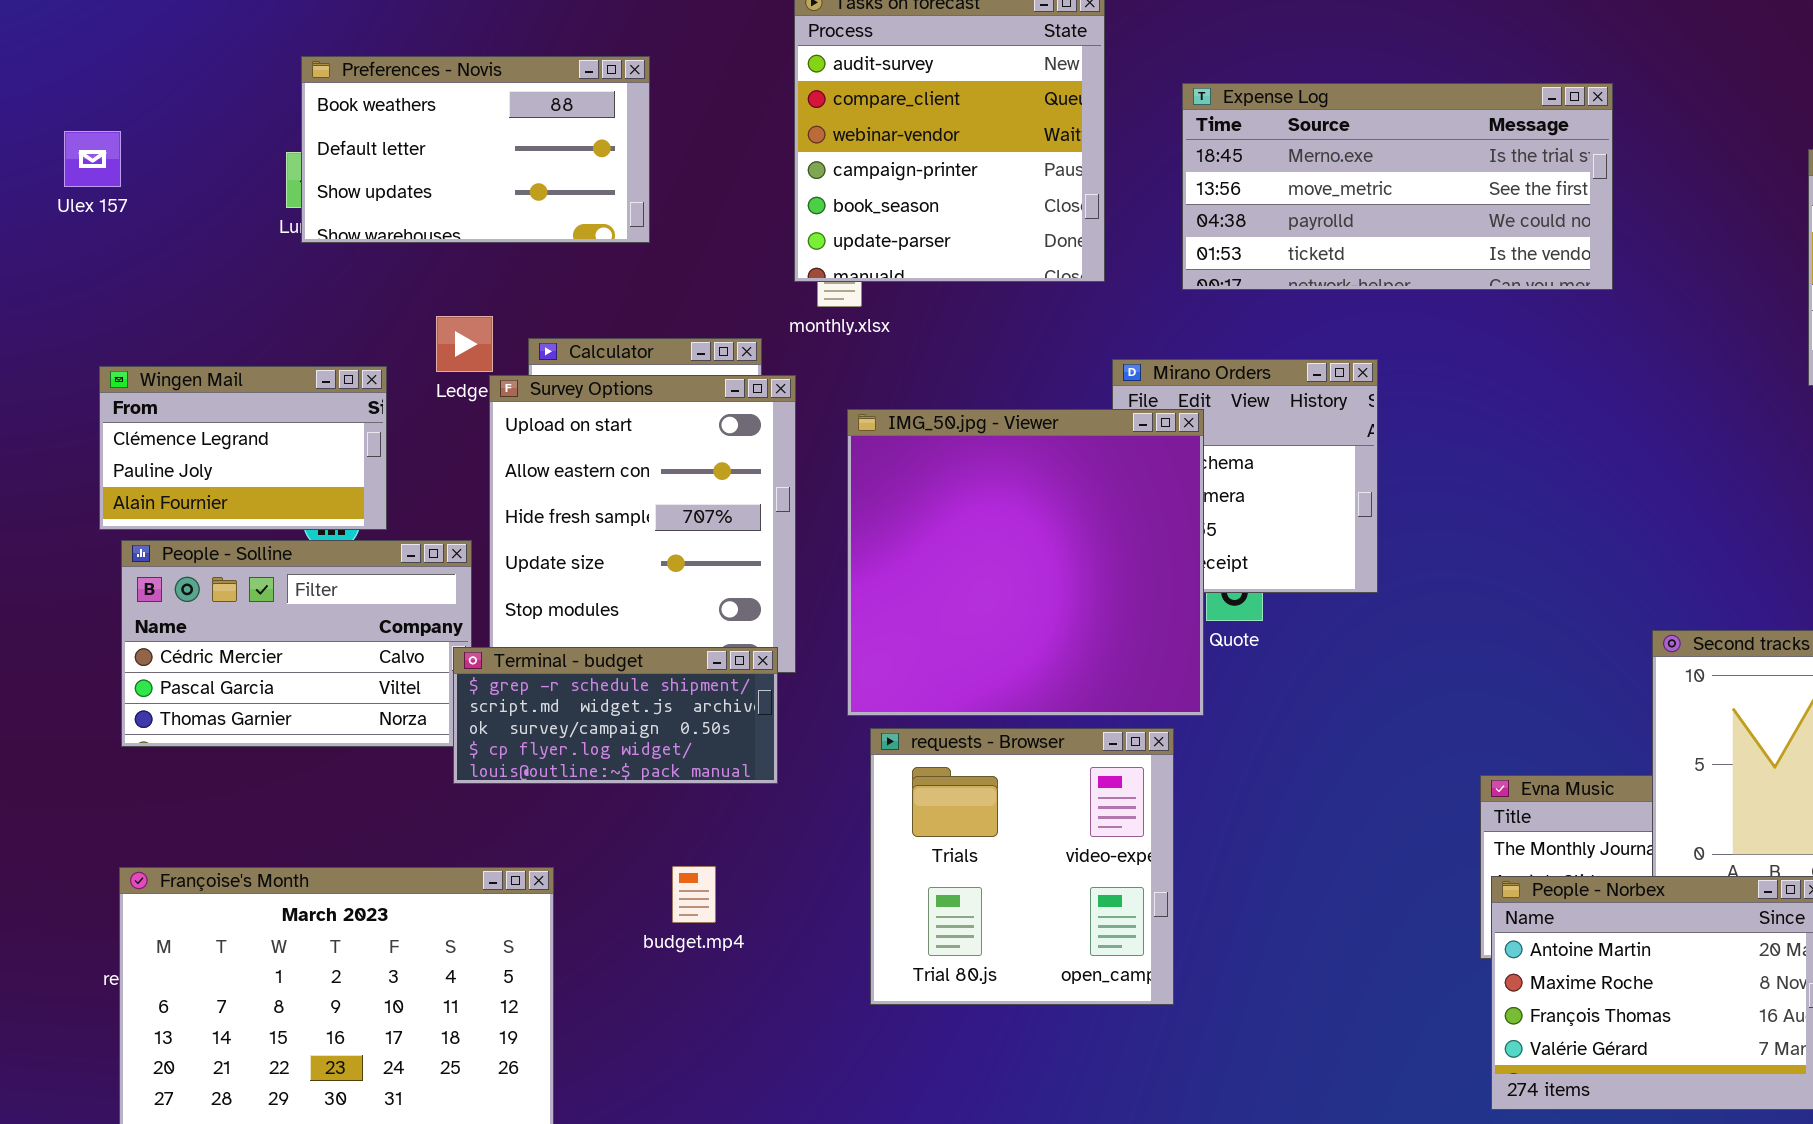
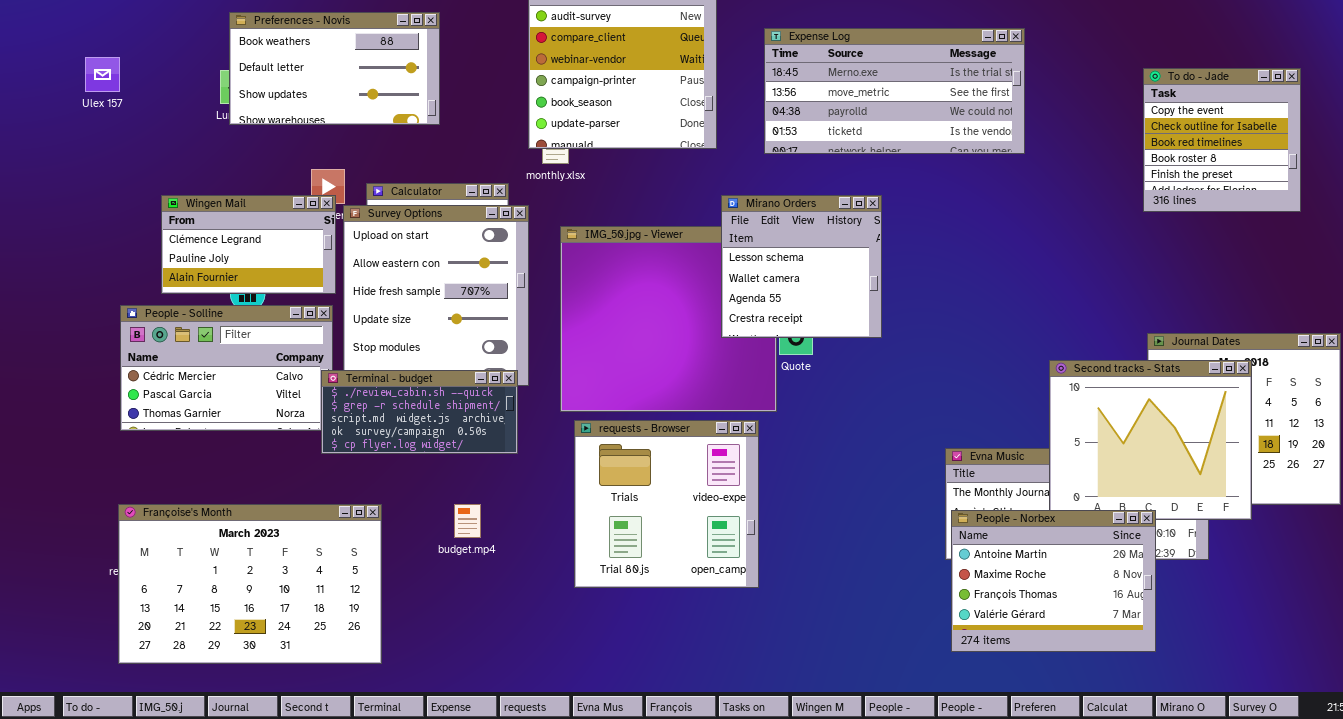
Mirano Orders: [1112,359,1378,593] -> [721,195,882,338], raised
Wingen Mail: [99,366,387,530] -> [161,195,336,294], moved
Terminal - budget: [453,647,778,784] -> [321,370,518,454], scrolled up 1 row

